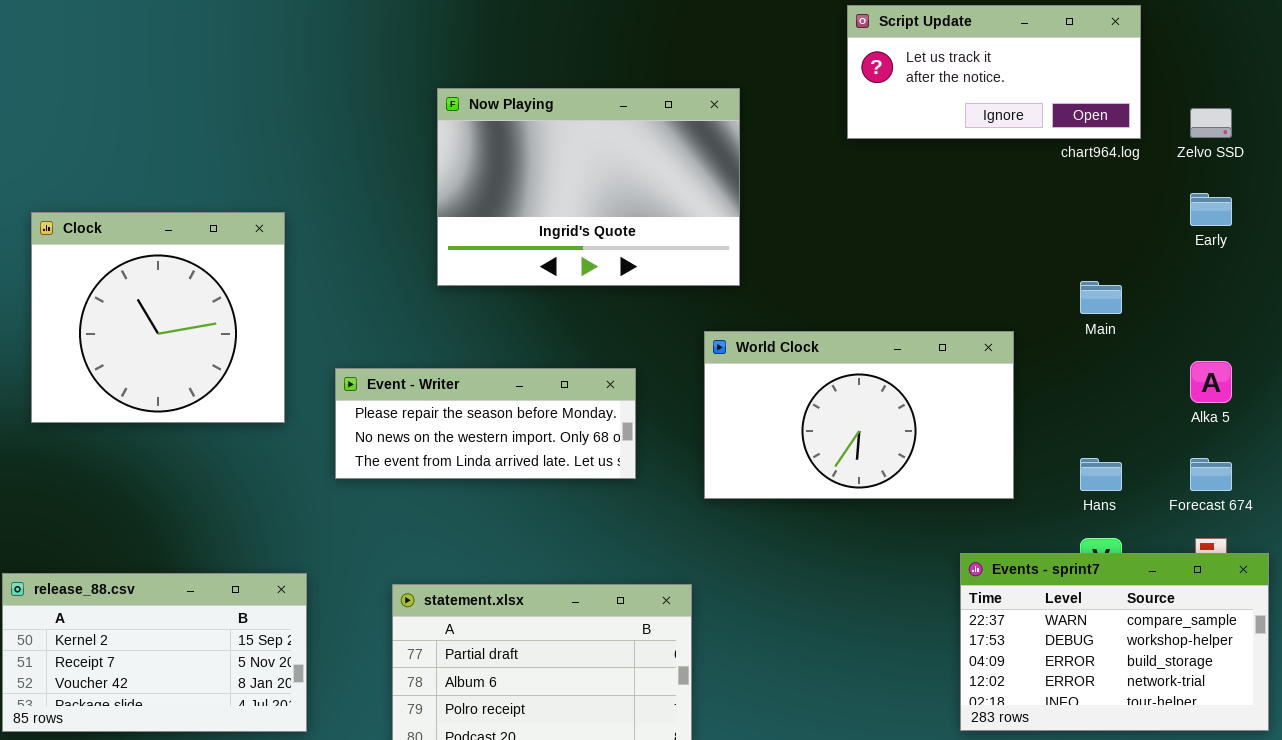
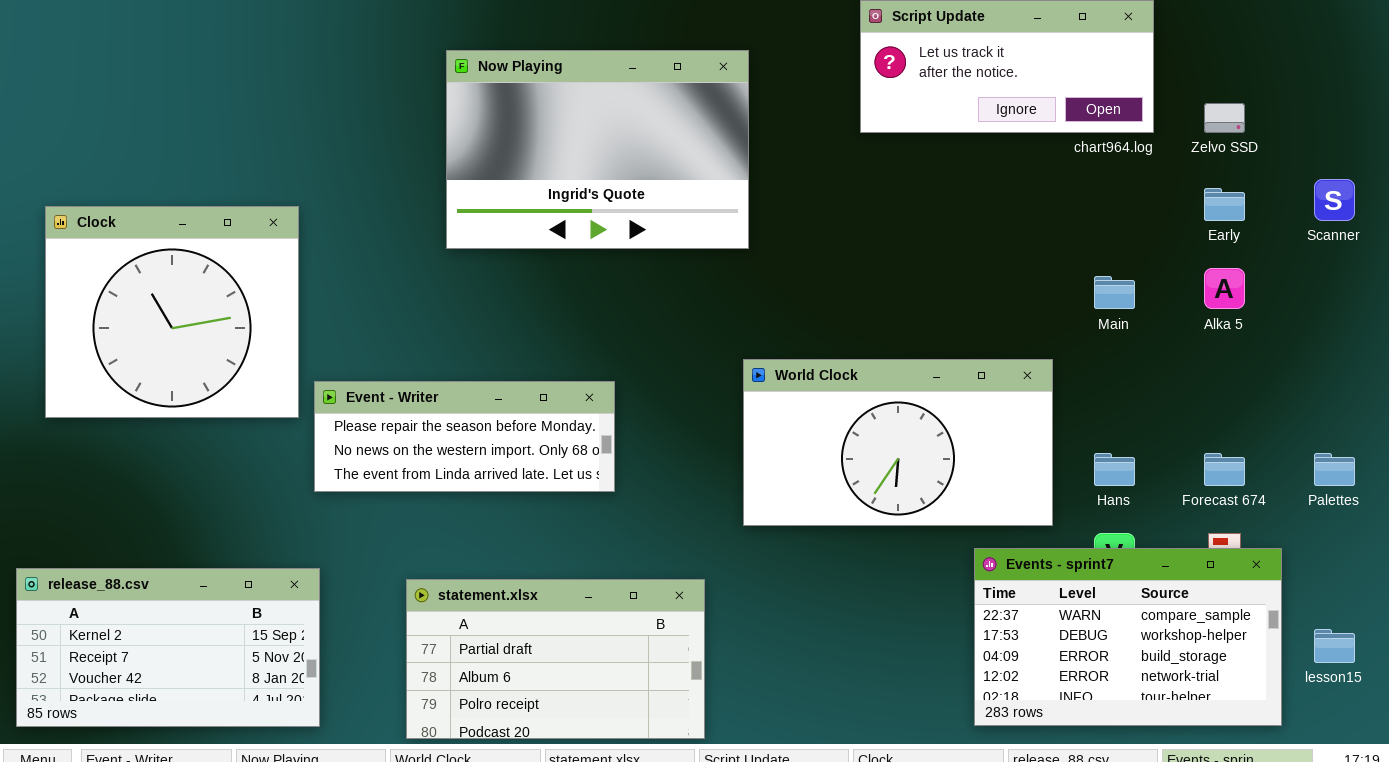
Now Playing: [437,88,740,286] -> [446,50,749,249], moved
World Clock: [704,331,1014,499] -> [743,359,1053,526], moved
Alka 5: [1190,361,1232,403] -> [1204,268,1245,309], moved
Event - Writer: [335,368,636,479] -> [314,381,615,492], moved

